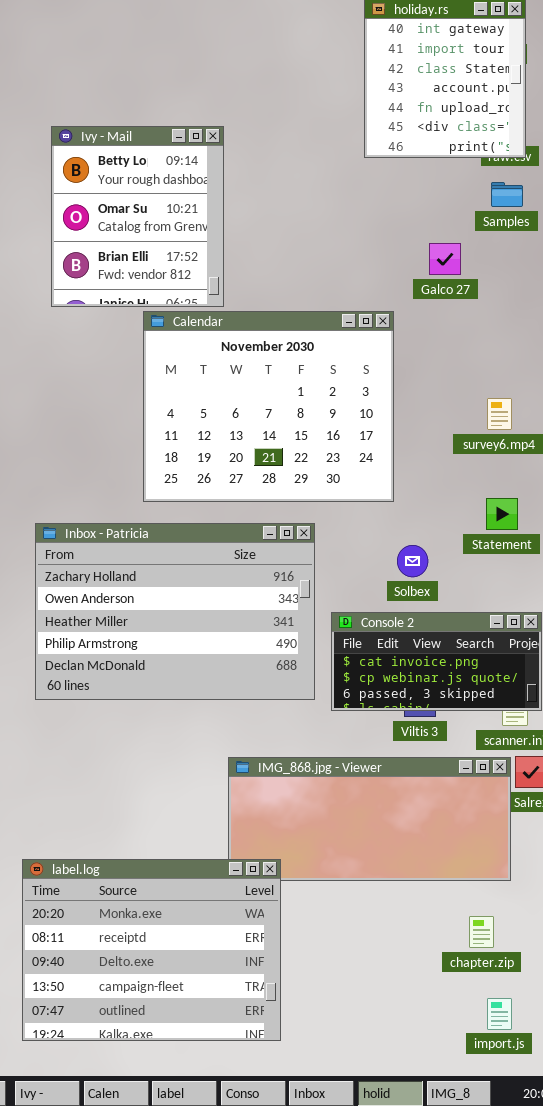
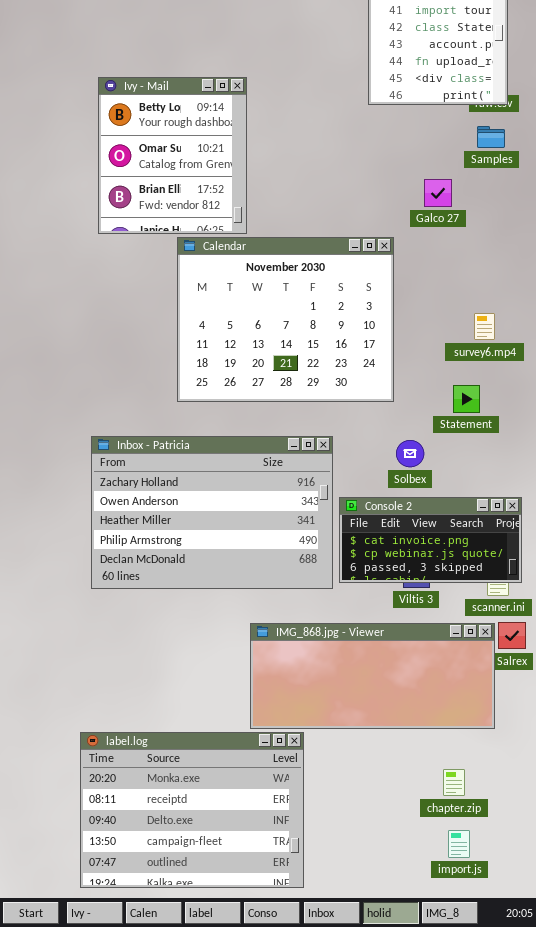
Statement: [486,498,518,530] -> [453,385,480,413], moved
Inbox - Patricia: [35,523,315,700] -> [91,436,333,589], moved
label.log: [22,859,281,1041] -> [80,732,304,888], moved
chapter.zip: [469,916,494,948] -> [443,769,465,796], moved
import.js: [487,998,512,1030] -> [448,830,470,858], moved

